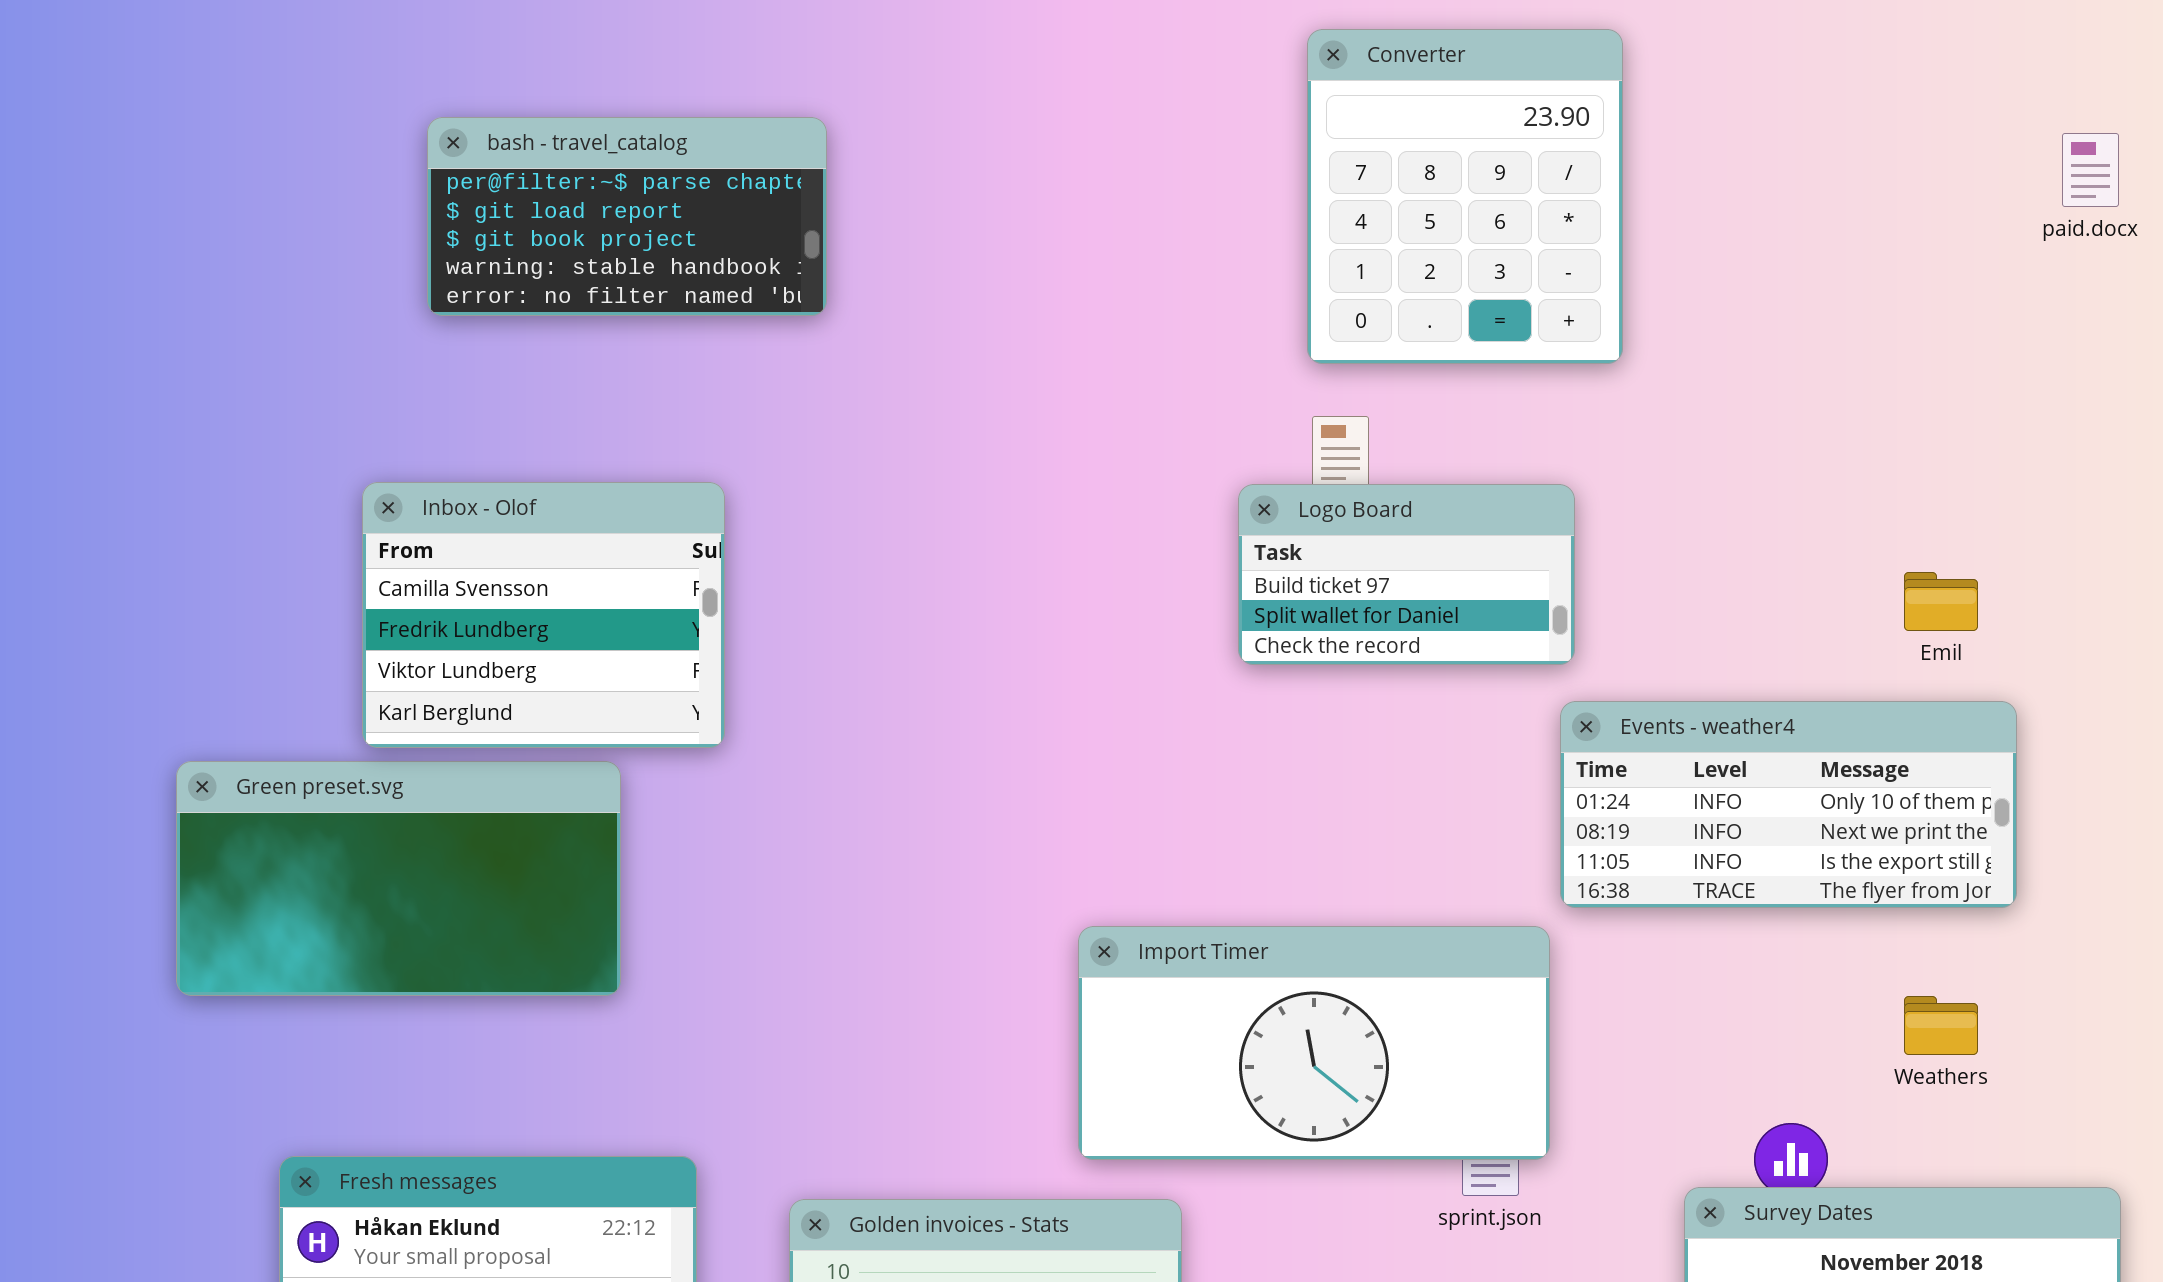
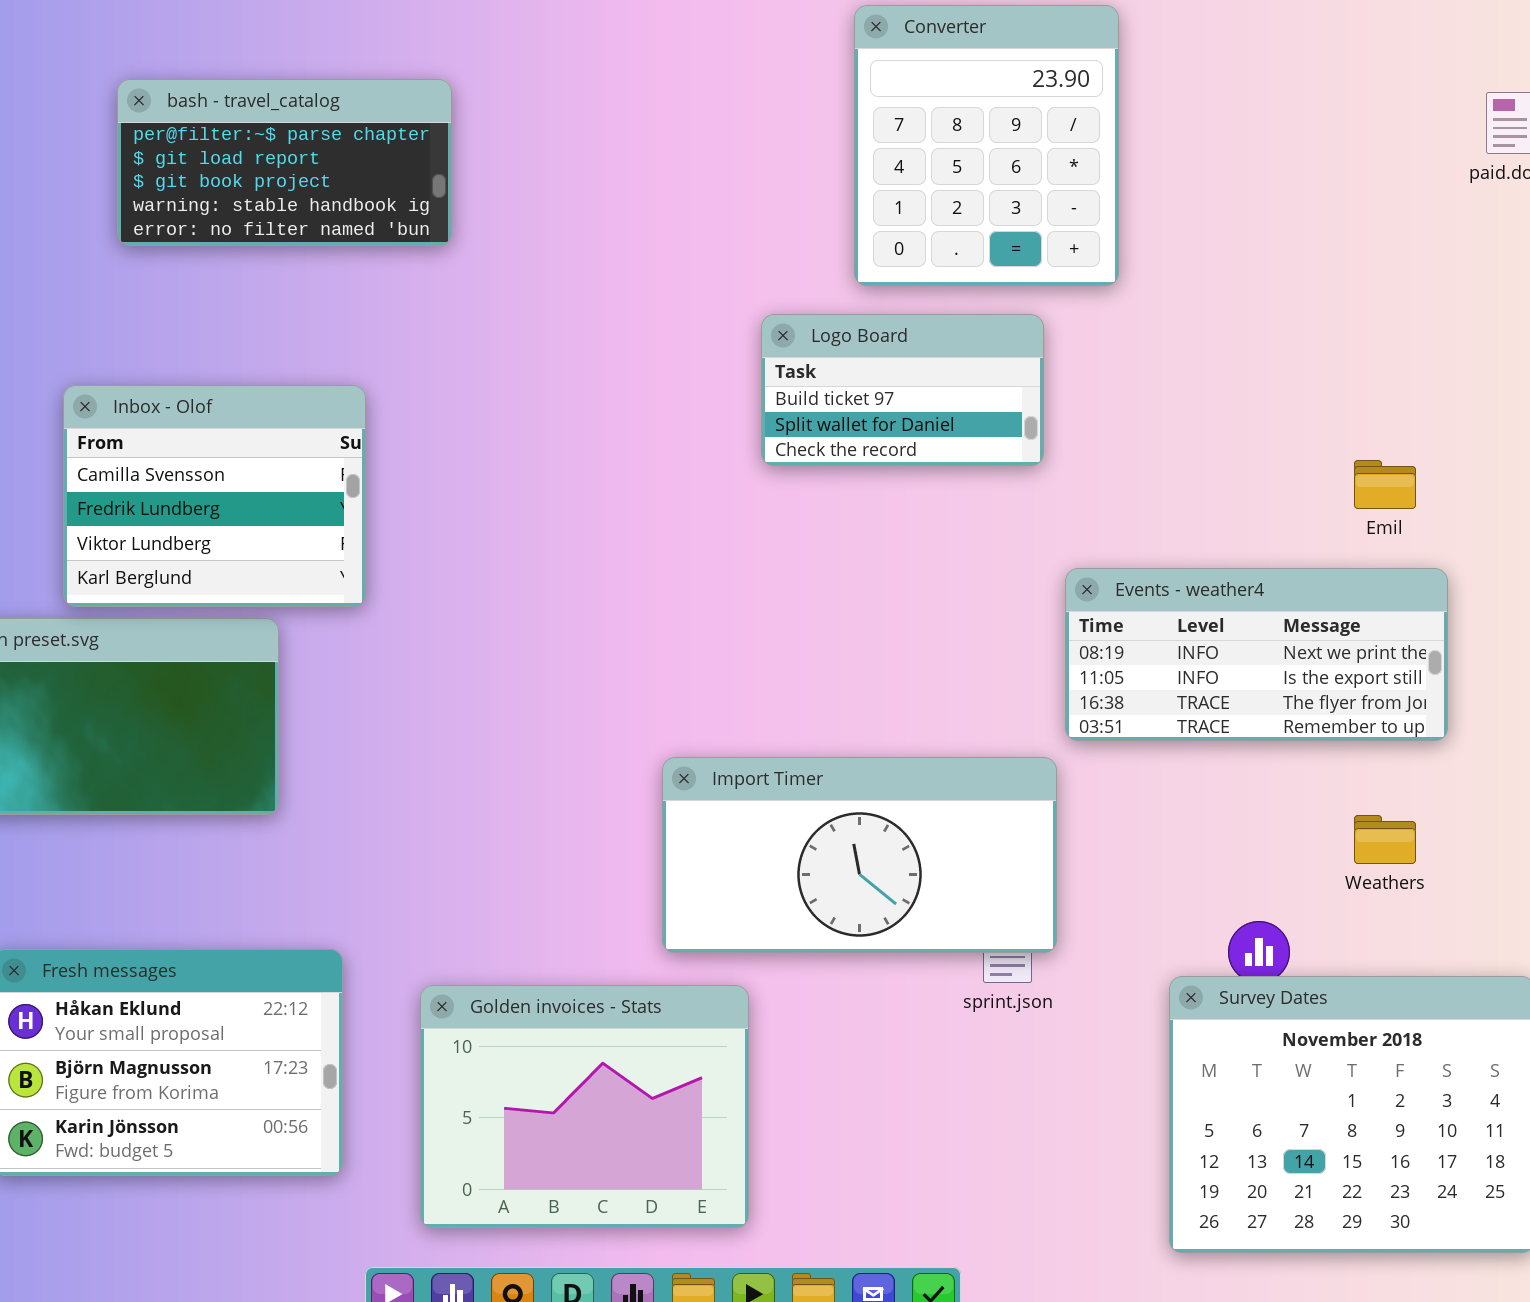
Logo Board: [1238,484,1575,665] -> [761,314,1044,466], moved
Events - weather4: [1560,701,2017,908] -> [1065,568,1448,741], scrolled down 1 row

